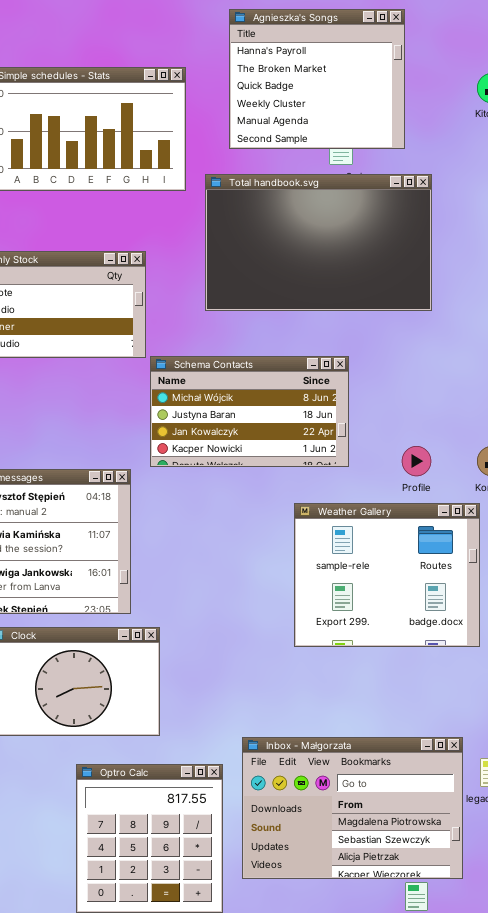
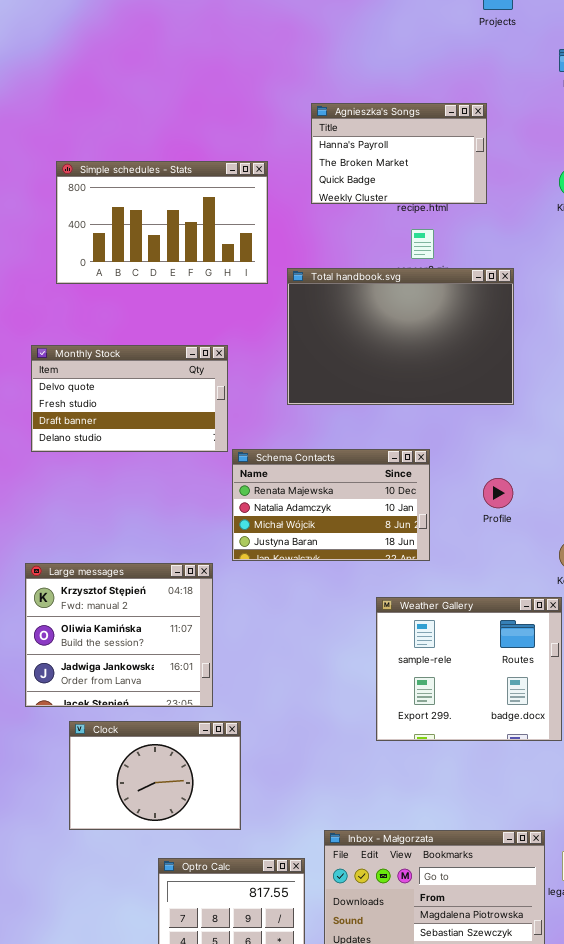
Agnieszka's Songs: [229,9,405,149] -> [311,103,487,204], resized
Schema Contacts: [150,356,349,467] -> [232,449,430,561], scrolled up 2 rows
Profile: [402,446,431,476] -> [483,478,513,508], moved

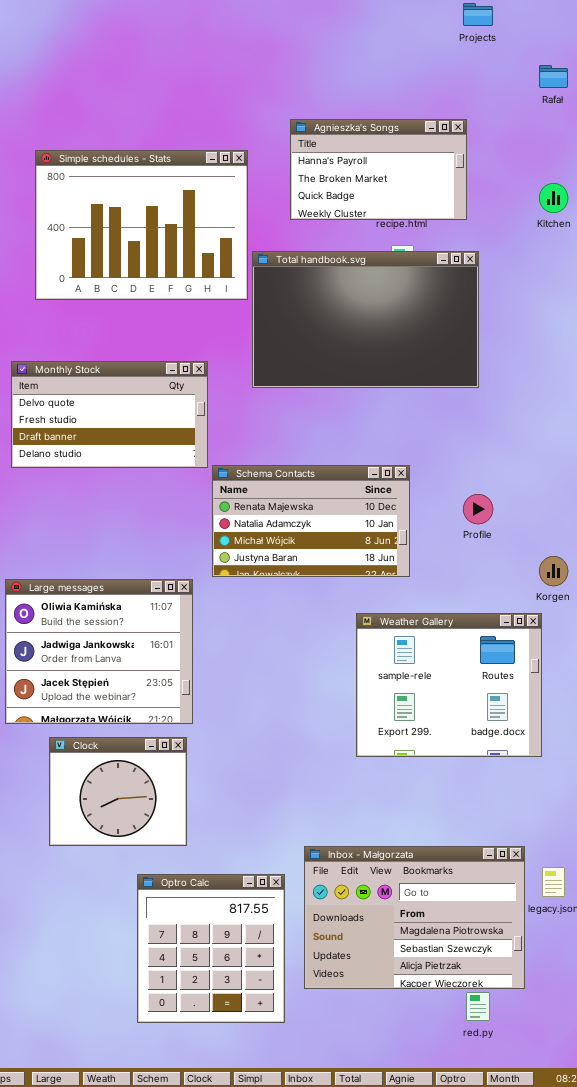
Simple schedules - Stats: [56,161,268,284] -> [35,150,248,300], resized
Total handbook.svg: [287,268,514,405] -> [252,251,479,388], moved
Large messages: [25,563,213,707] -> [5,579,193,724], scrolled down 1 row
Clock: [69,721,241,830] -> [49,737,187,846], resized

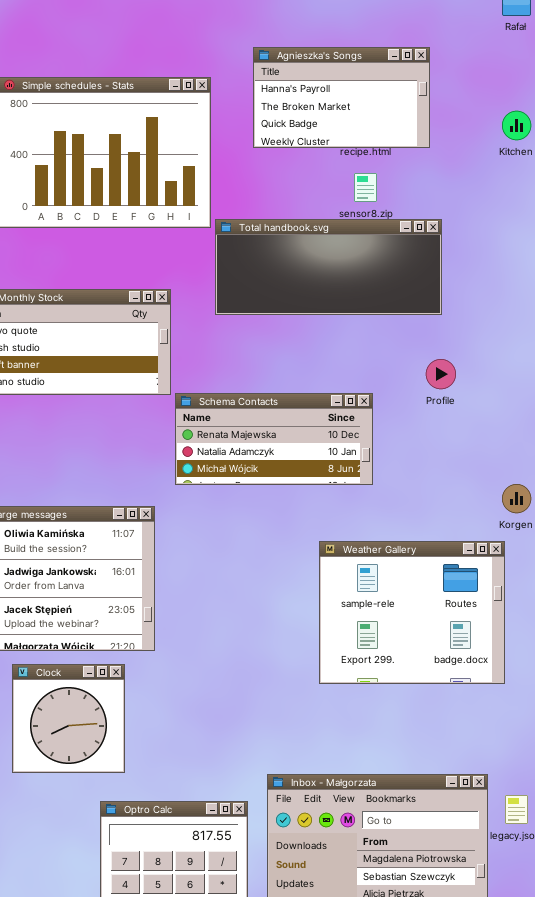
Total handbook.svg: [252,251,479,388] -> [215,219,442,315], resized
Schema Contacts: [212,465,410,577] -> [175,393,373,485], resized
Profile: [463,494,493,524] -> [426,359,456,389], moved
Clock: [49,737,187,846] -> [12,664,125,773], resized

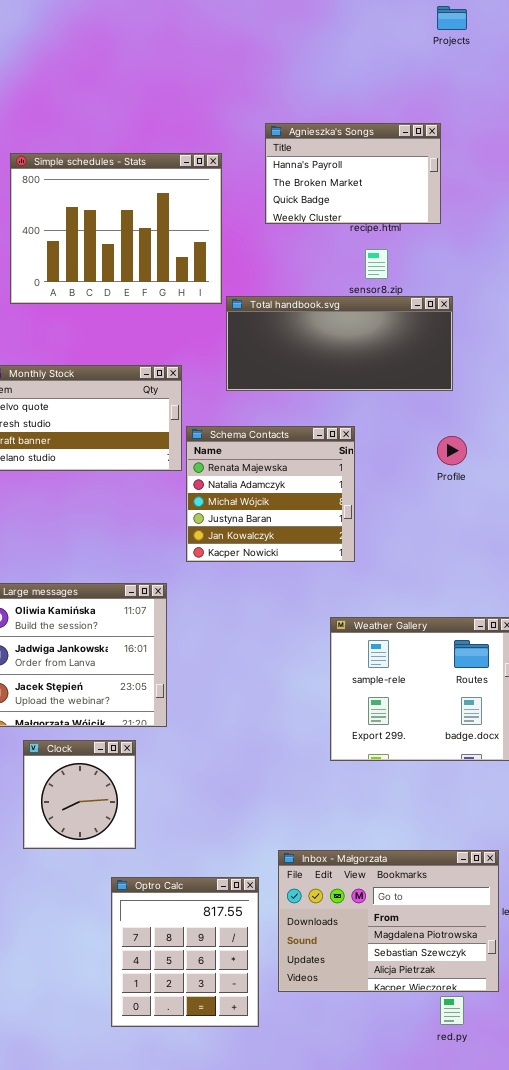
Schema Contacts: [175,393,373,485] -> [186,426,355,562], resized

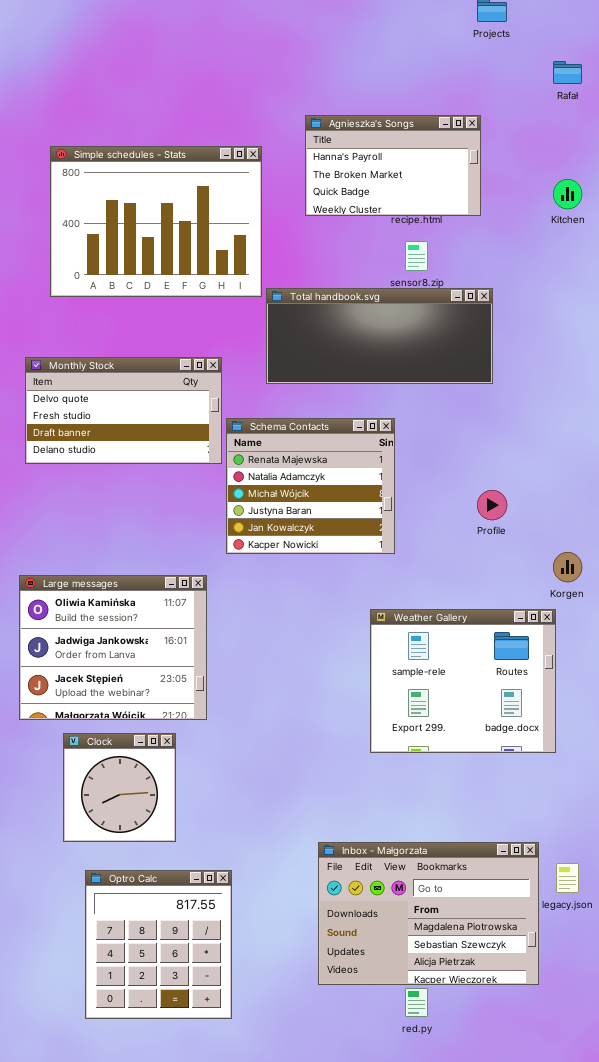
Profile: [437,436,467,465] -> [477,490,507,520], moved
Optro Calc: [111,877,259,1027] -> [85,870,232,1019], moved
red.py: [440,996,464,1025] -> [405,988,428,1017], moved

